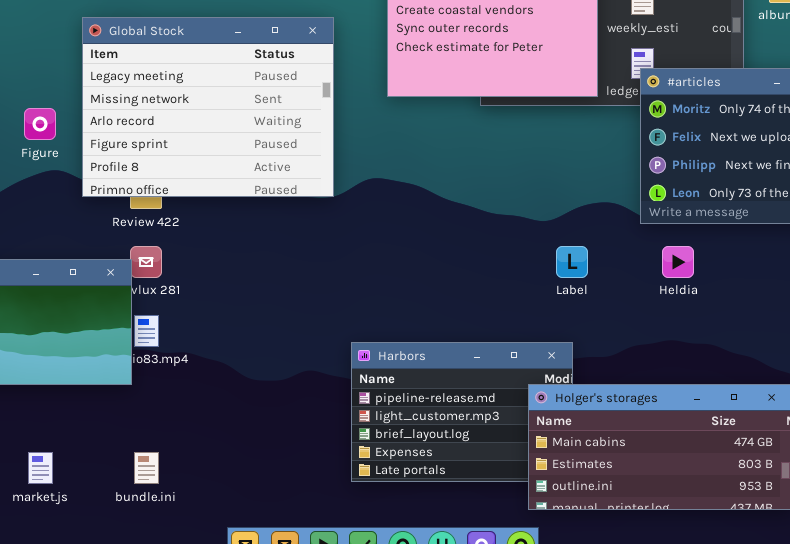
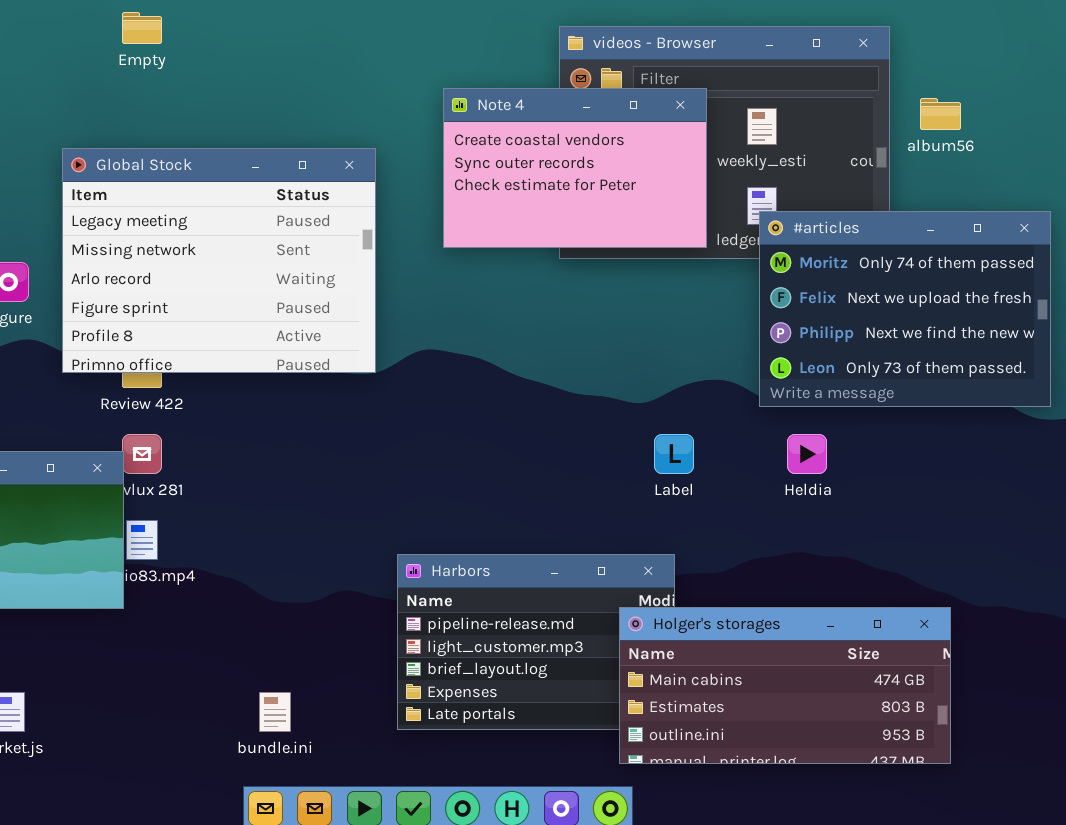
bundle.ini: [134,452,159,484] -> [259,692,291,732], moved

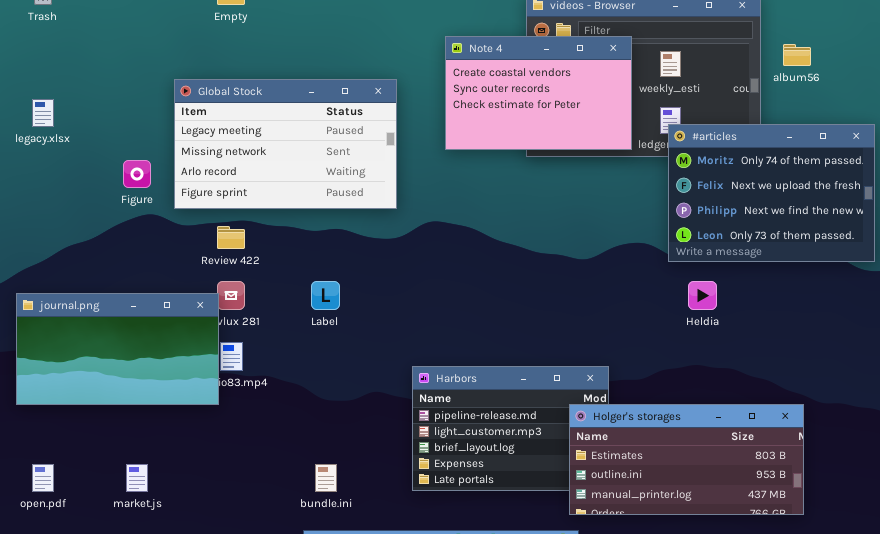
Global Stock: [62,148,376,373] -> [174,79,397,209], resized
Label: [654,434,694,474] -> [311,281,340,310], moved
Holger's storages: [619,607,951,764] -> [569,404,804,515], scrolled down 1 row

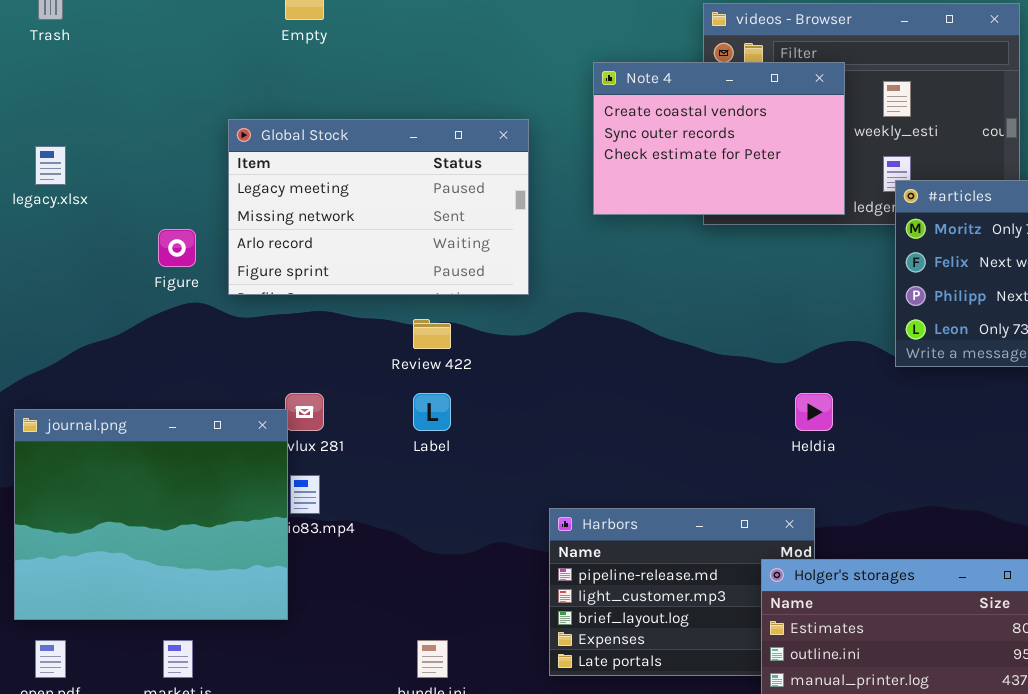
Review 422: [217,226,245,249] -> [413,319,451,349], moved
Heldia: [688,281,717,310] -> [795,393,833,431], moved
journal.png: [16,293,219,405] -> [14,409,288,620], resized

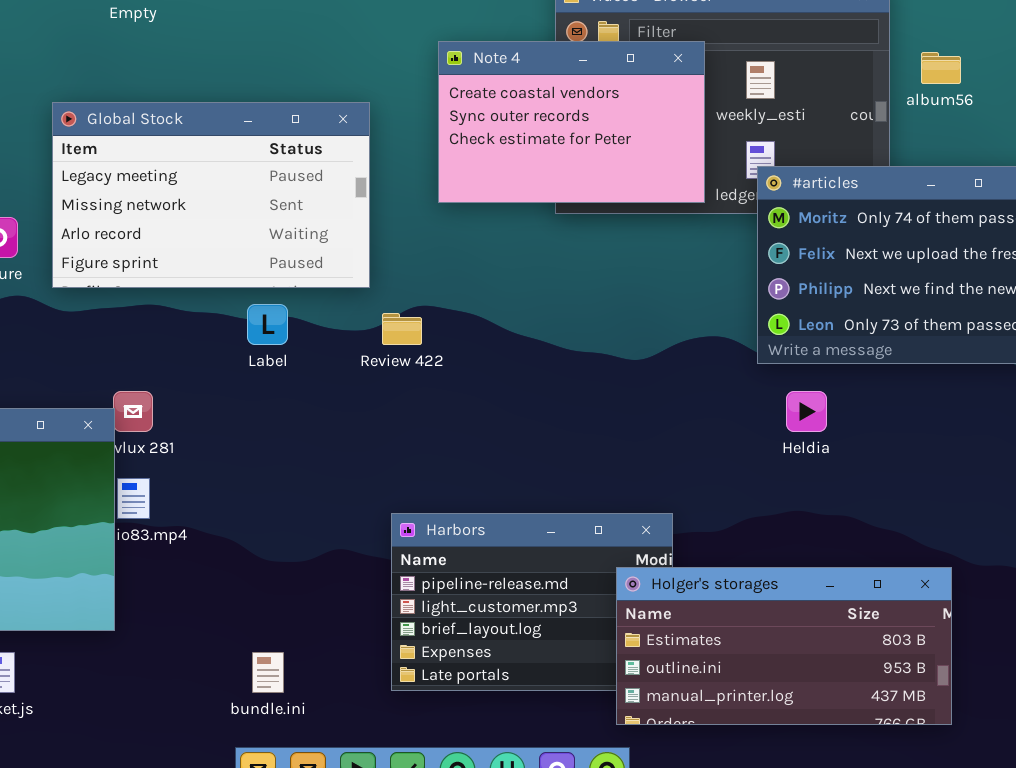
Review 422: [413,319,451,349] -> [382,313,422,345], moved
Label: [413,393,451,431] -> [247,304,288,345], moved
Heldia: [795,393,833,431] -> [786,391,827,432], moved

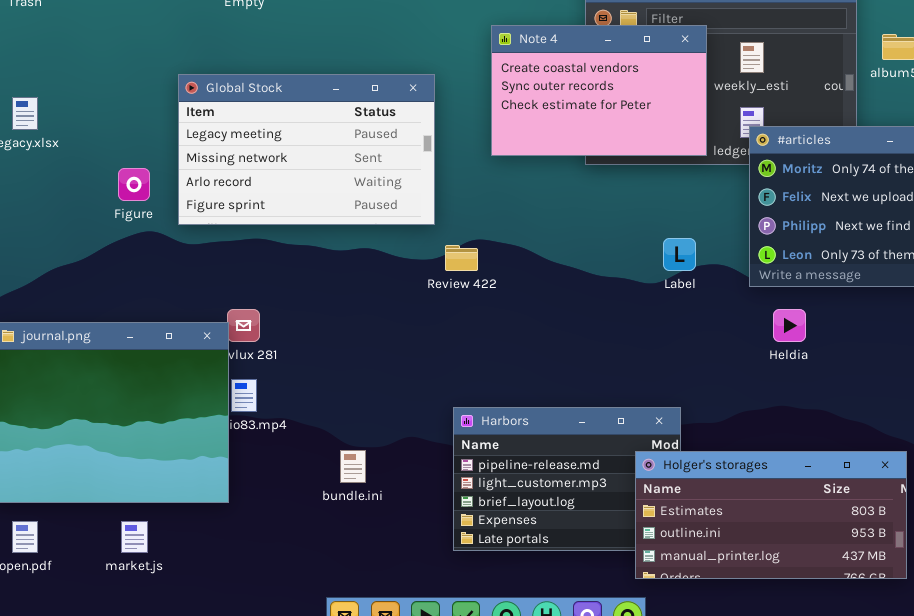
Label: [247,304,288,345] -> [663,238,696,271], moved
bundle.ini: [252,652,284,693] -> [340,450,366,483], moved

